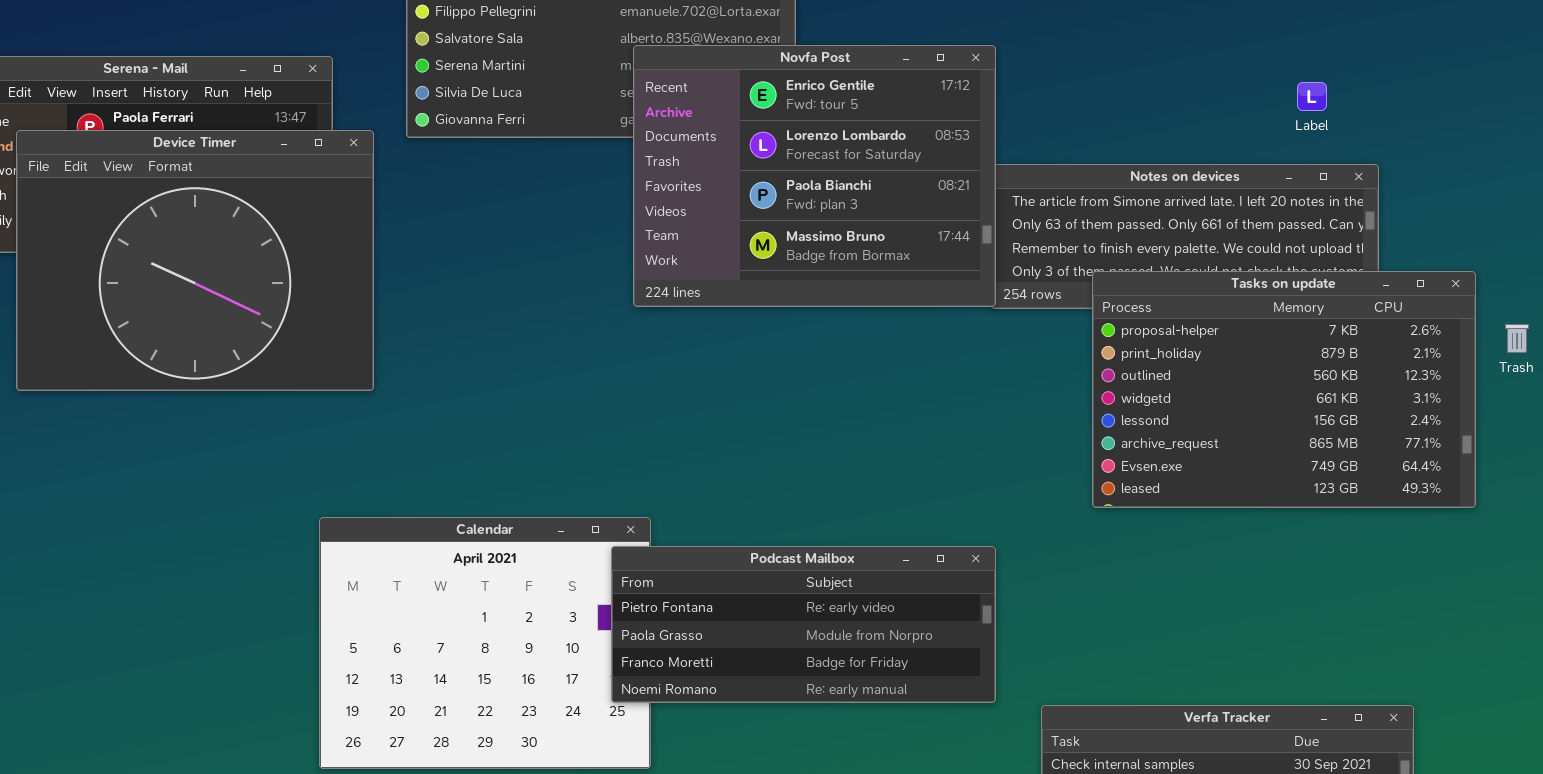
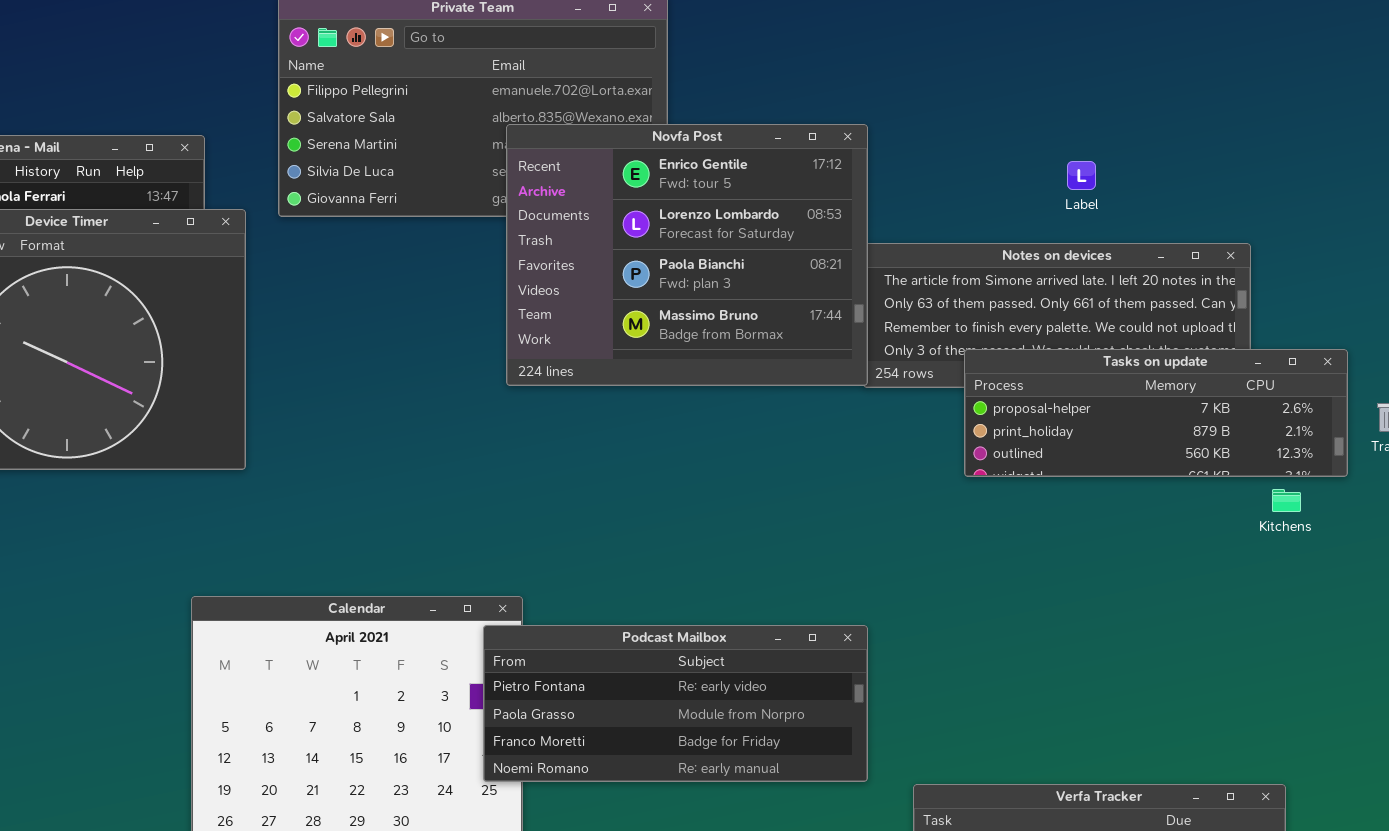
Label: [1297,82,1327,111] -> [1067,161,1096,190], moved
Tasks on update: [1092,271,1476,508] -> [964,349,1348,477], resized

